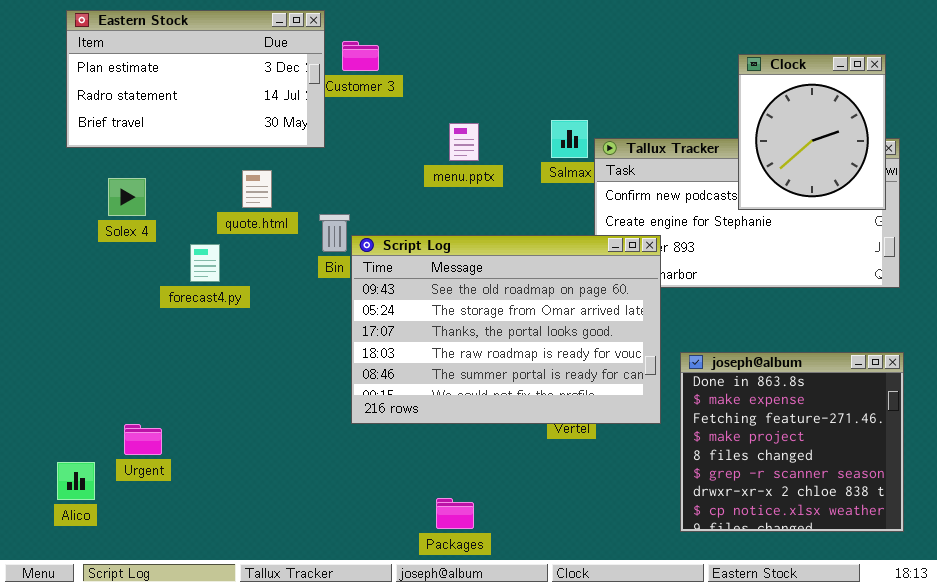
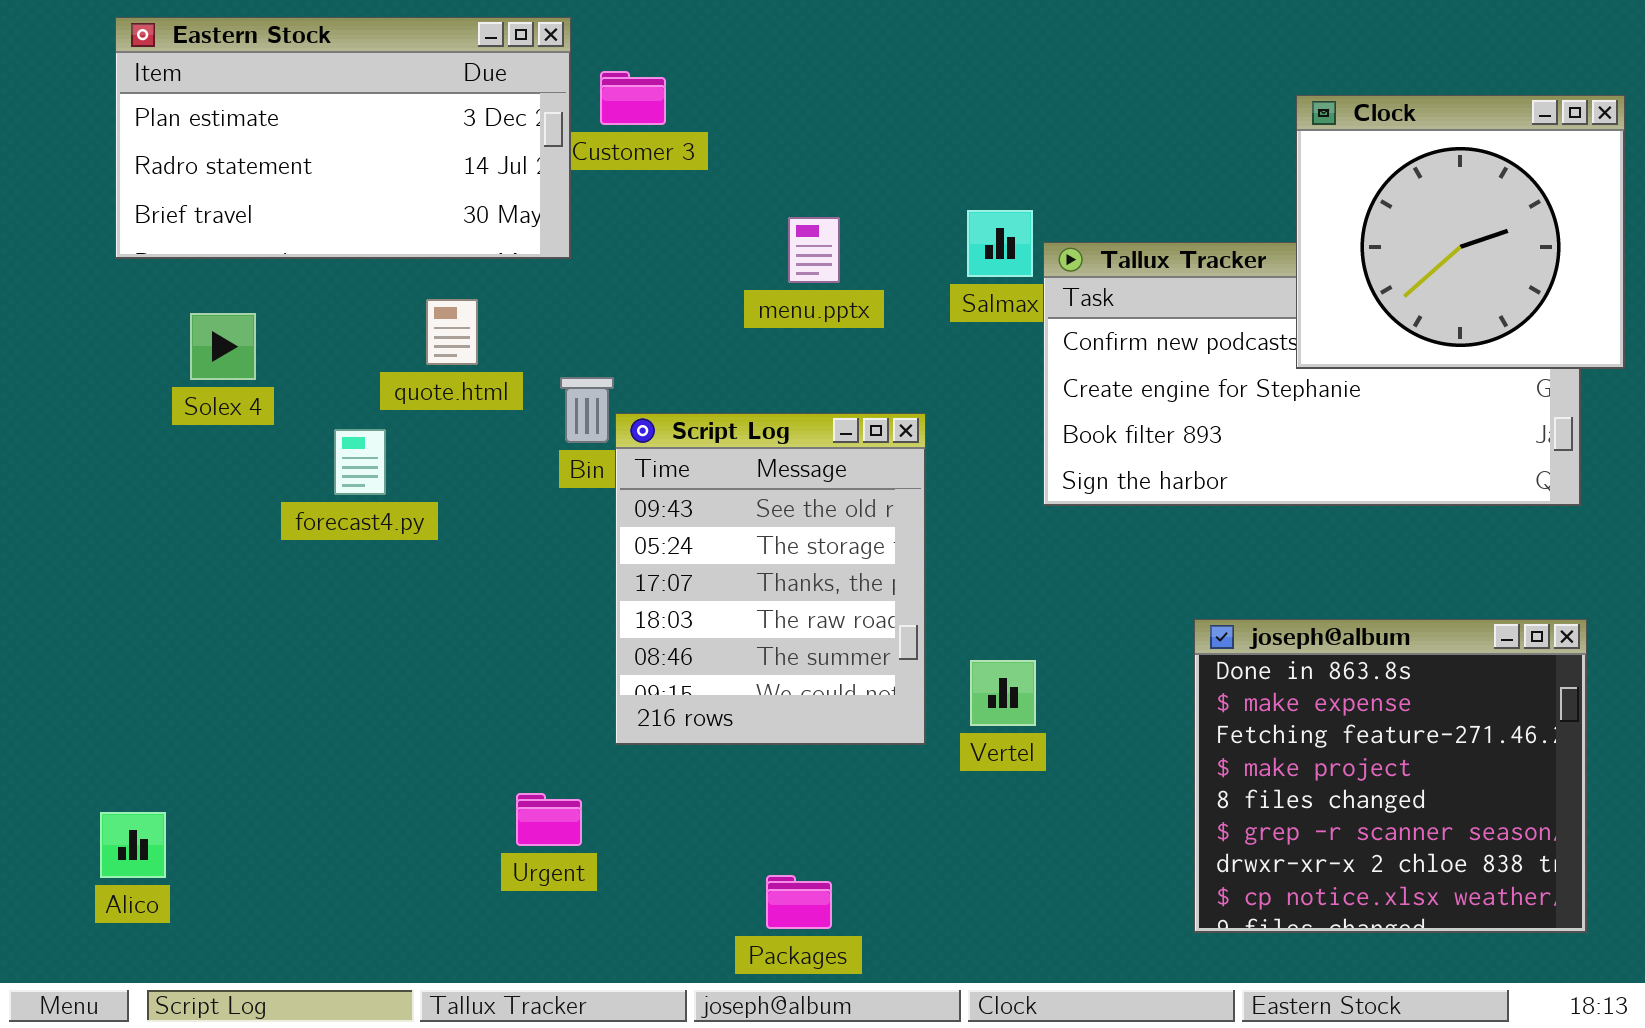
Clock: [738,54,886,210] -> [1296,95,1625,369], resized
Script Log: [351,235,661,424] -> [615,413,926,745], resized
Urgent: [124,424,162,455] -> [516,793,582,846], moved

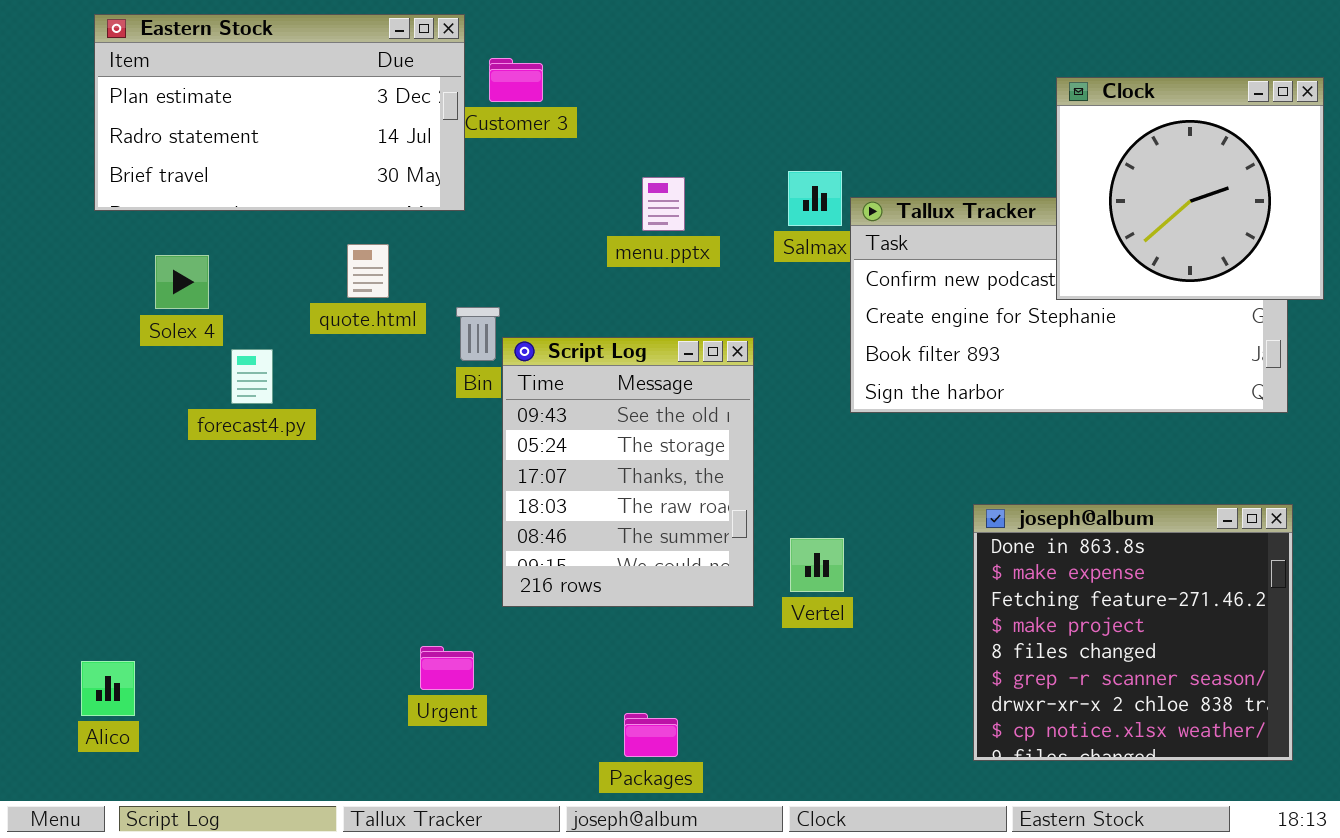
forecast4.py: [334,429,386,495] -> [231,349,273,404], moved

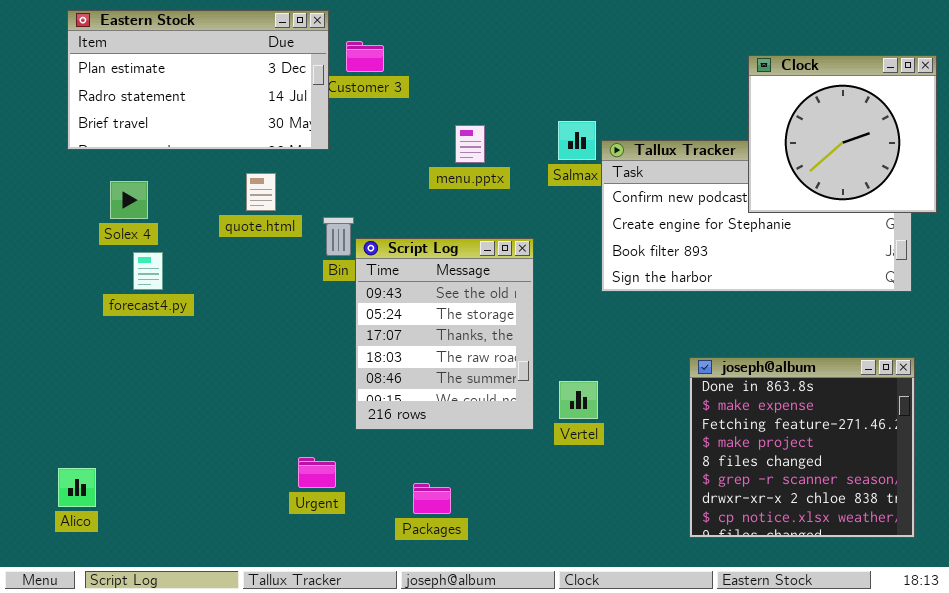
forecast4.py: [231,349,273,404] -> [133,252,163,290], moved
Packages: [624,713,678,757] -> [413,483,451,514], moved

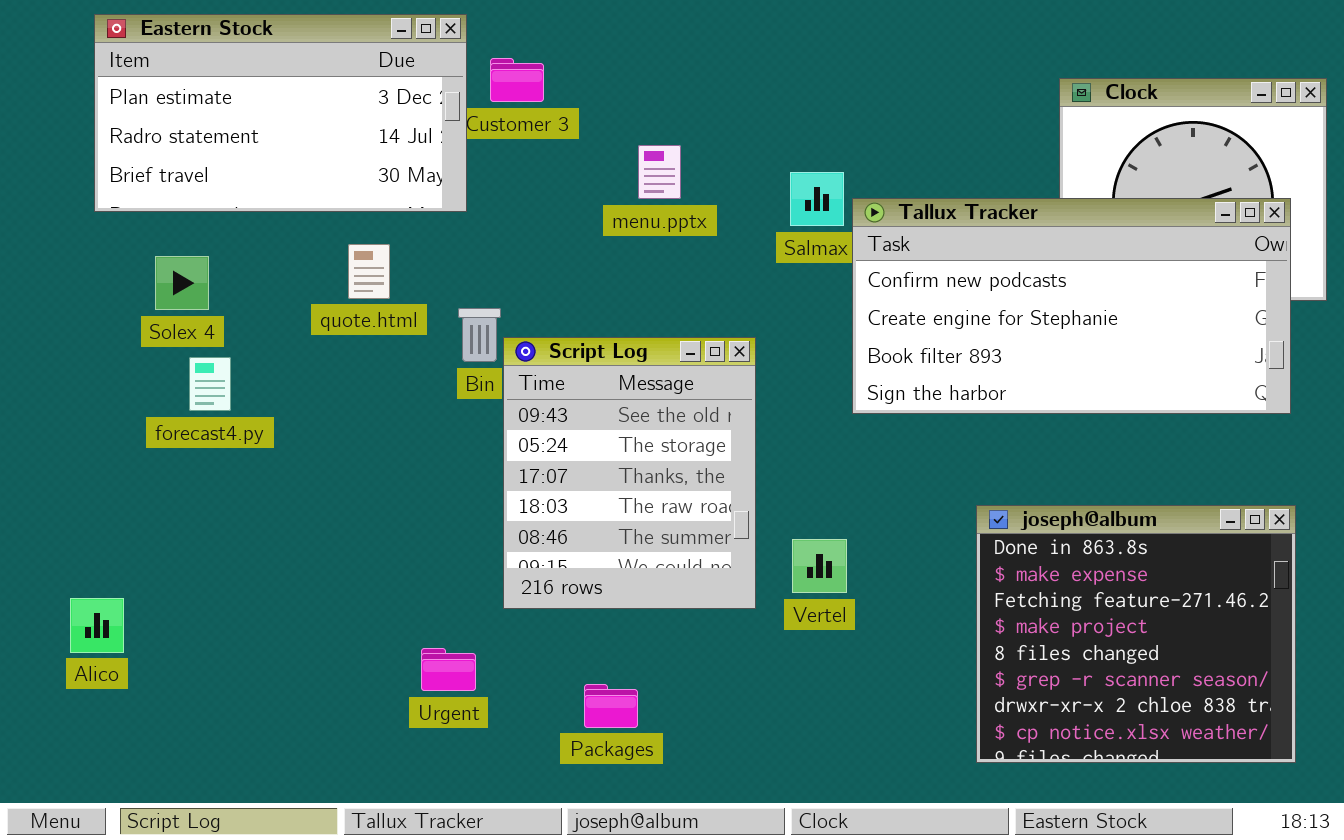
menu.pptx: [455,125,485,163] -> [638,145,681,199], moved
Tallux Tracker: [601,140,912,292] -> [852,198,1291,414], raised
Alico: [58,468,96,507] -> [70,598,124,653], moved

